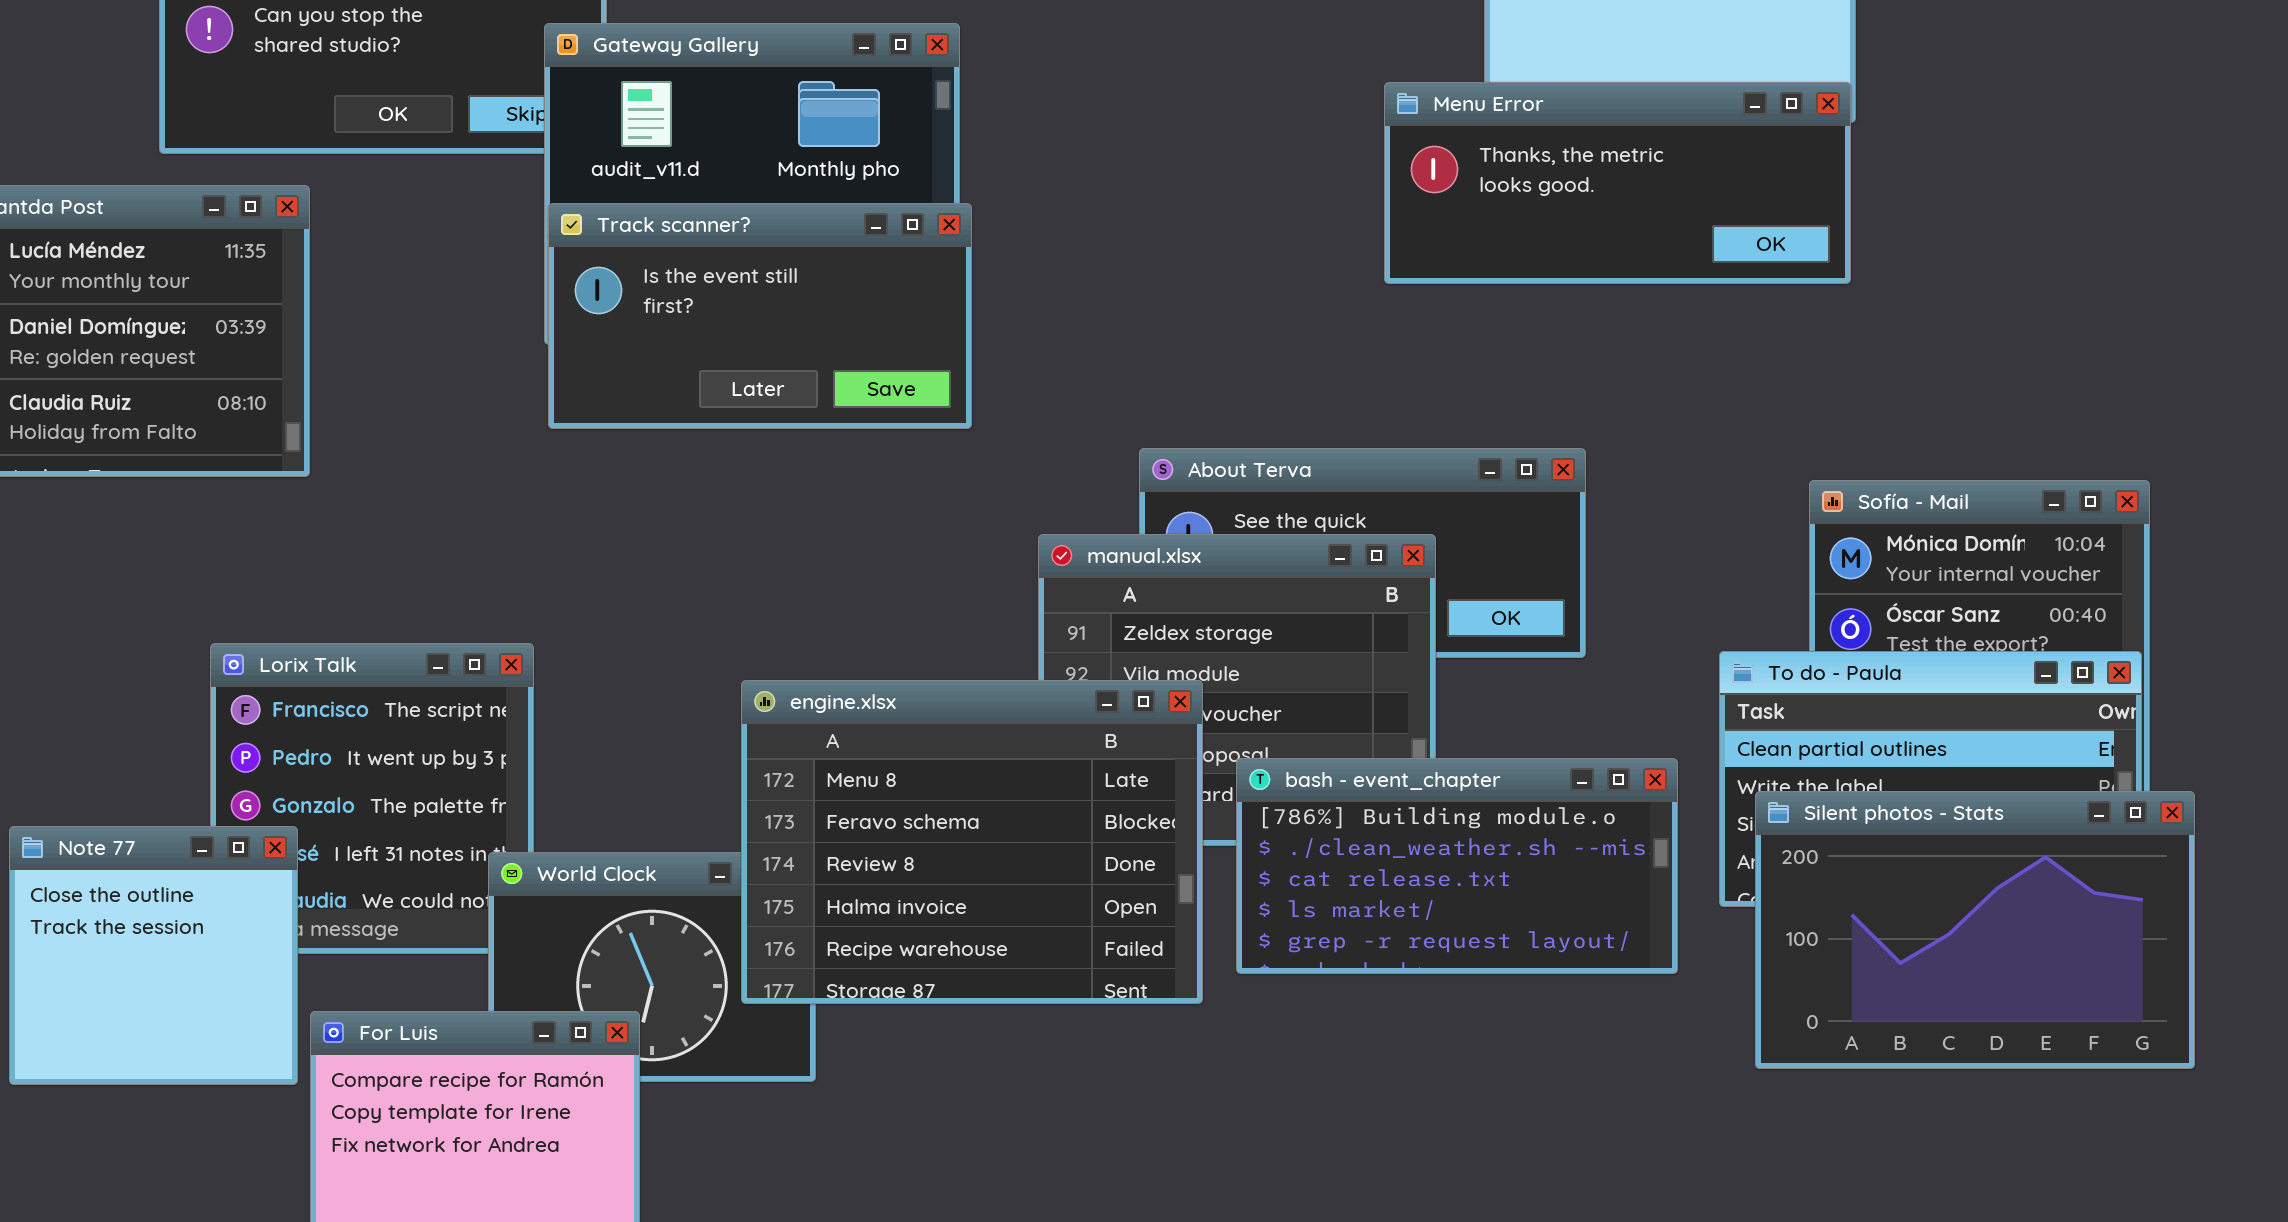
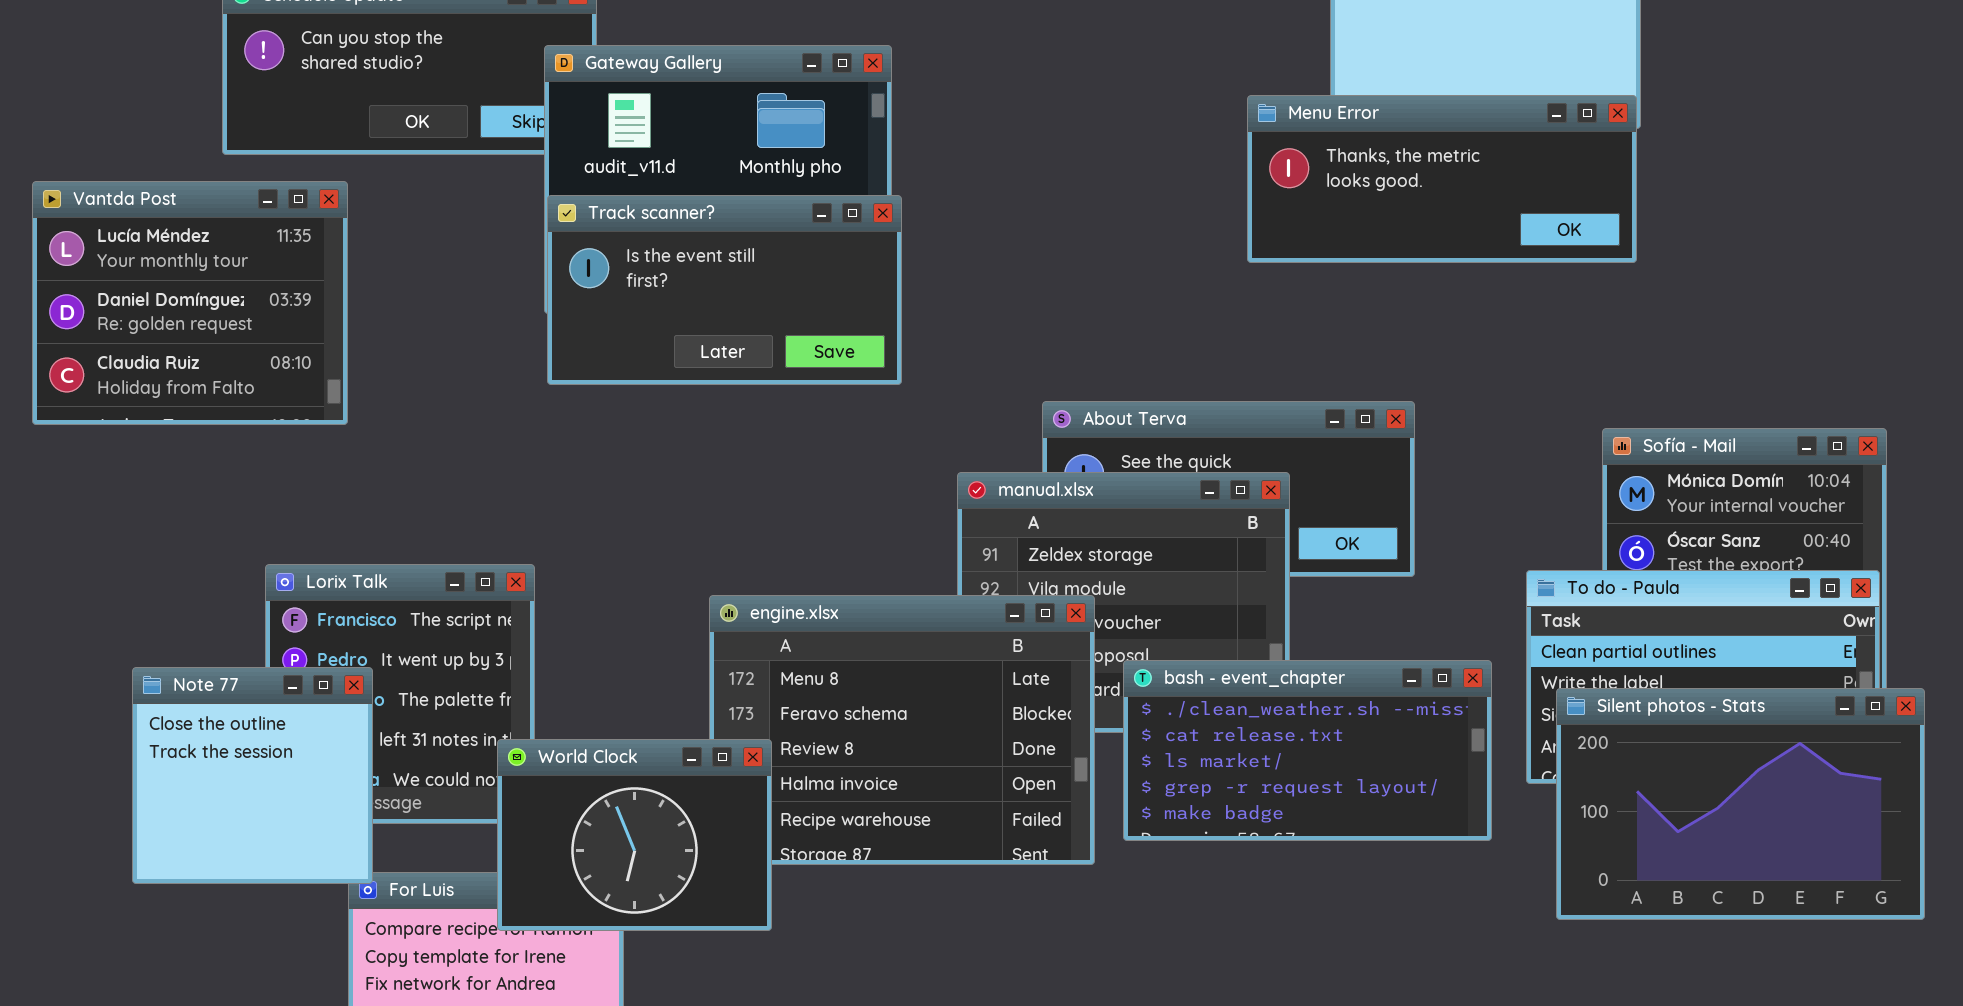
bash - event_chapter: [1236,758,1678,974] -> [1123,660,1492,841], scrolled down 1 row
Note 77: [9,826,298,1085] -> [132,667,373,884], moved
World Clock: [488,852,816,1082] -> [497,739,772,931], raised

